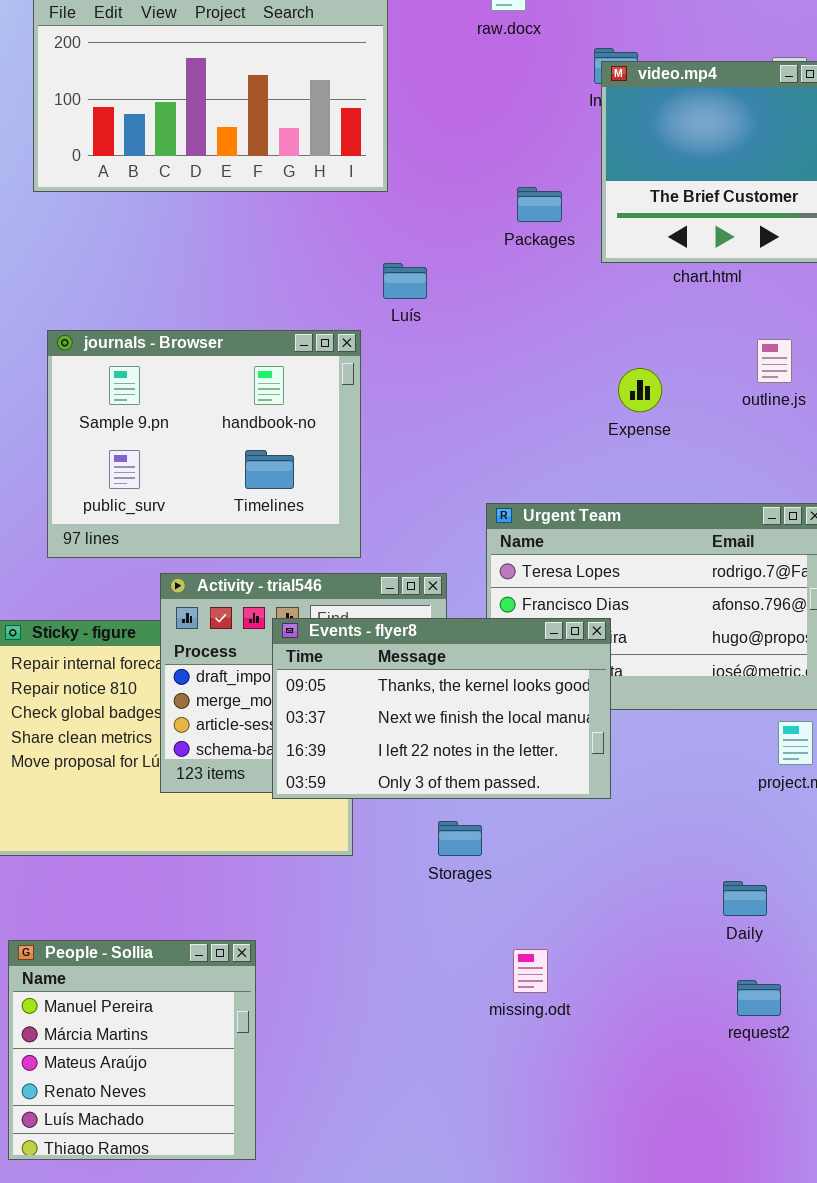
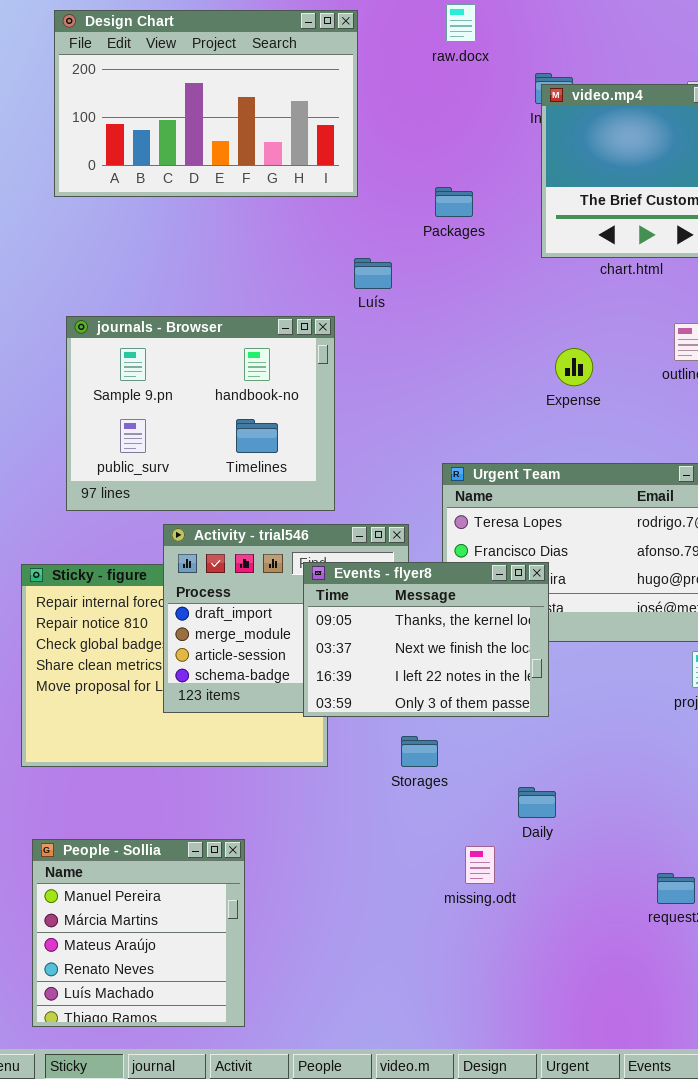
Packages: [517,187,562,222] -> [435,187,473,217], moved
Events - flyer8: [272,618,611,799] -> [303,562,549,717], resized
Daily: [723,881,767,916] -> [518,787,556,818], moved

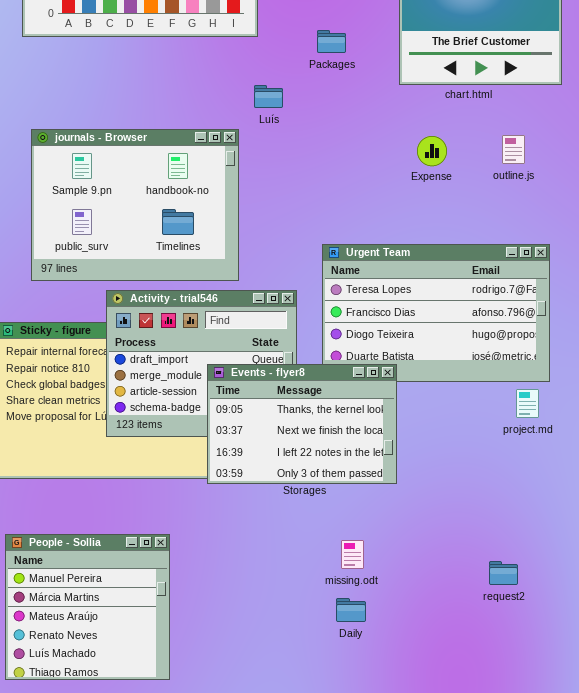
Expense: [555,348,593,386] -> [417,136,447,166], moved
Events - flyer8: [303,562,549,717] -> [207,364,397,484], moved
Daily: [518,787,556,818] -> [336,598,366,622], moved

